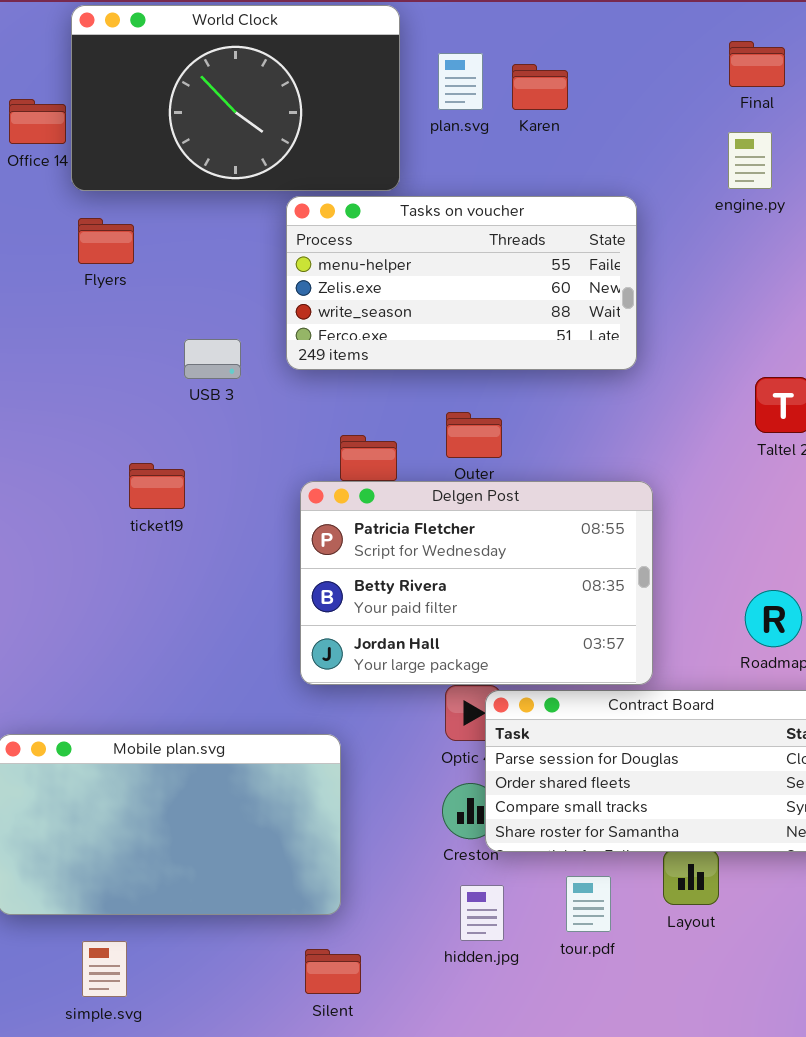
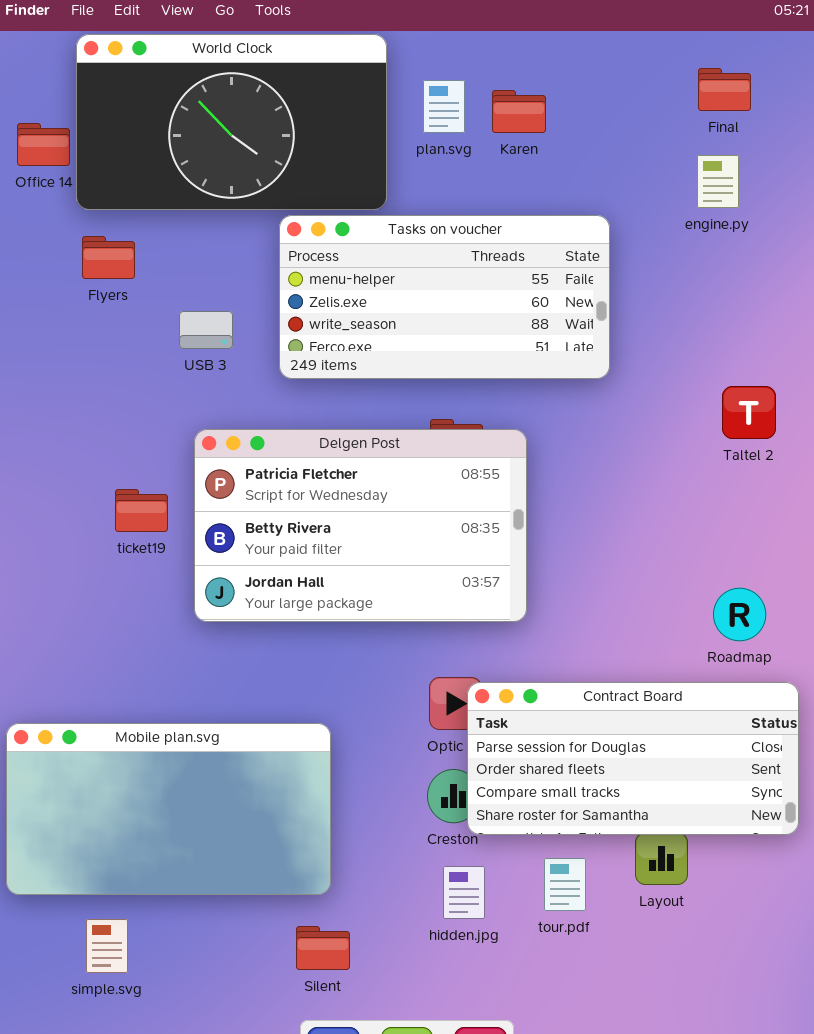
USB 3: [184,339,241,379] -> [179,311,233,349], moved
ticket19: [129,463,185,509] -> [115,489,168,532], moved
Delgen Post: [300,481,653,685] -> [194,429,527,622], moved

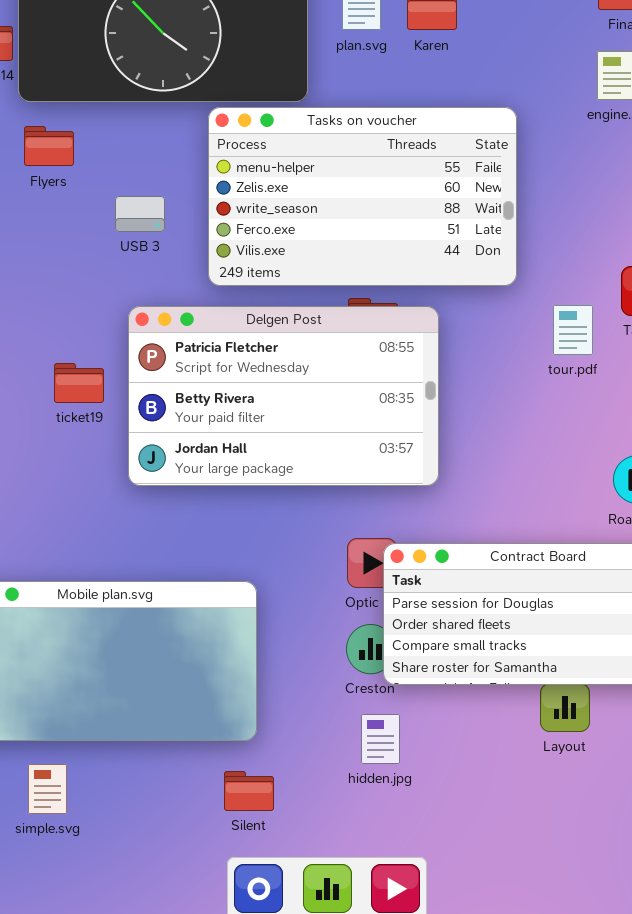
Tasks on voucher: [279,215,610,379] -> [208,107,517,286], resized
tour.pdf: [544,858,586,911] -> [553,305,593,355], moved

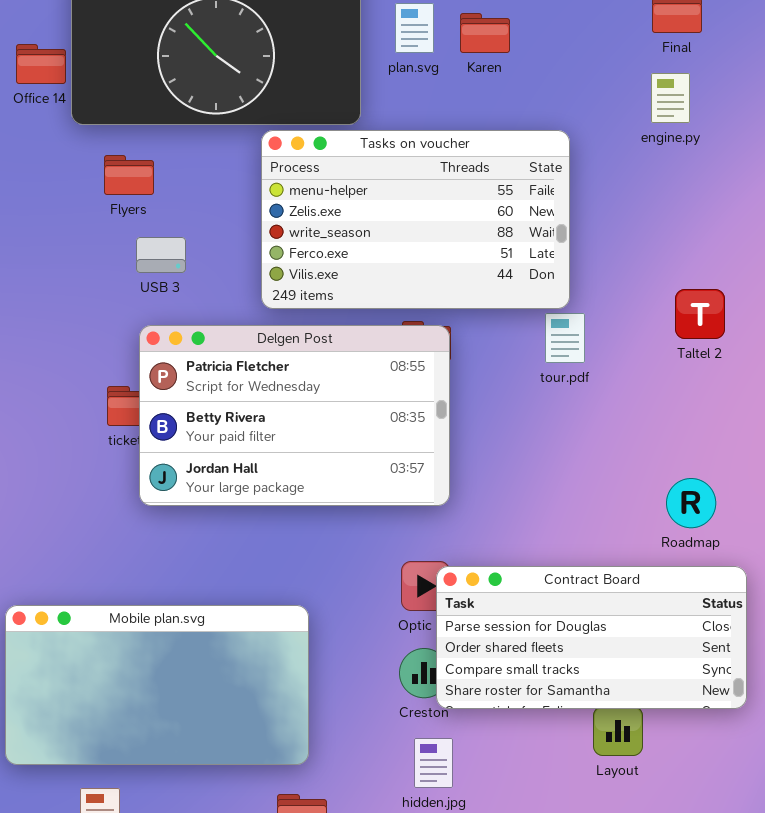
Flyers: [24,126,74,166] -> [104,155,154,195], moved
USB 3: [115,196,165,232] -> [136,237,186,273], moved
tour.pdf: [553,305,593,355] -> [545,313,585,363], moved
Delgen Post: [128,306,439,486] -> [139,325,450,506], moved

